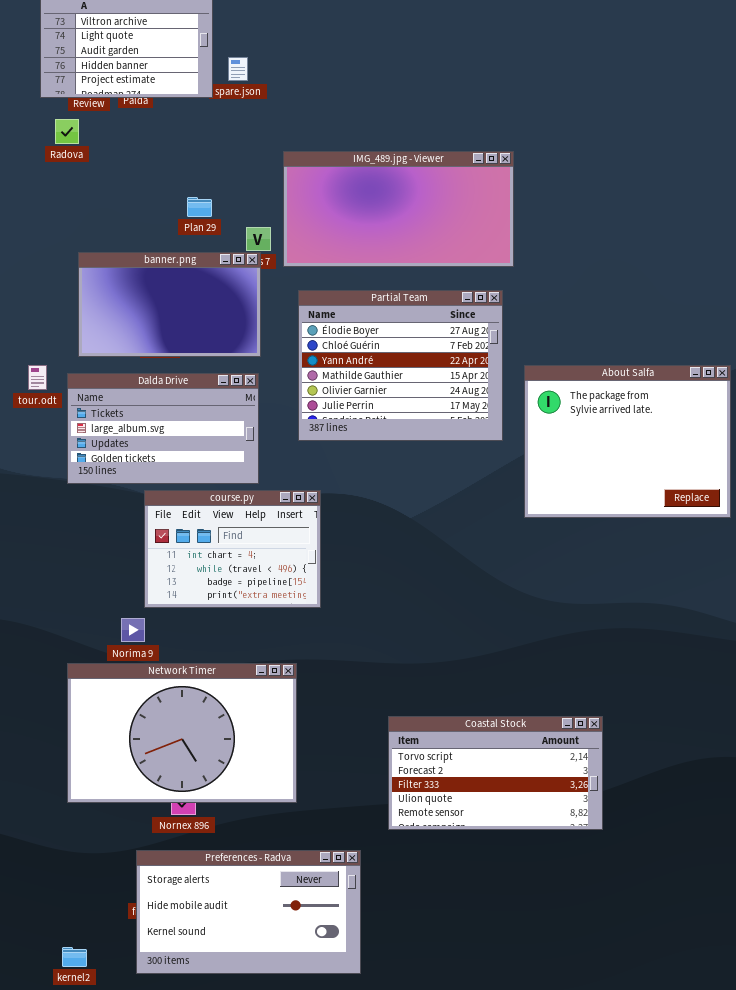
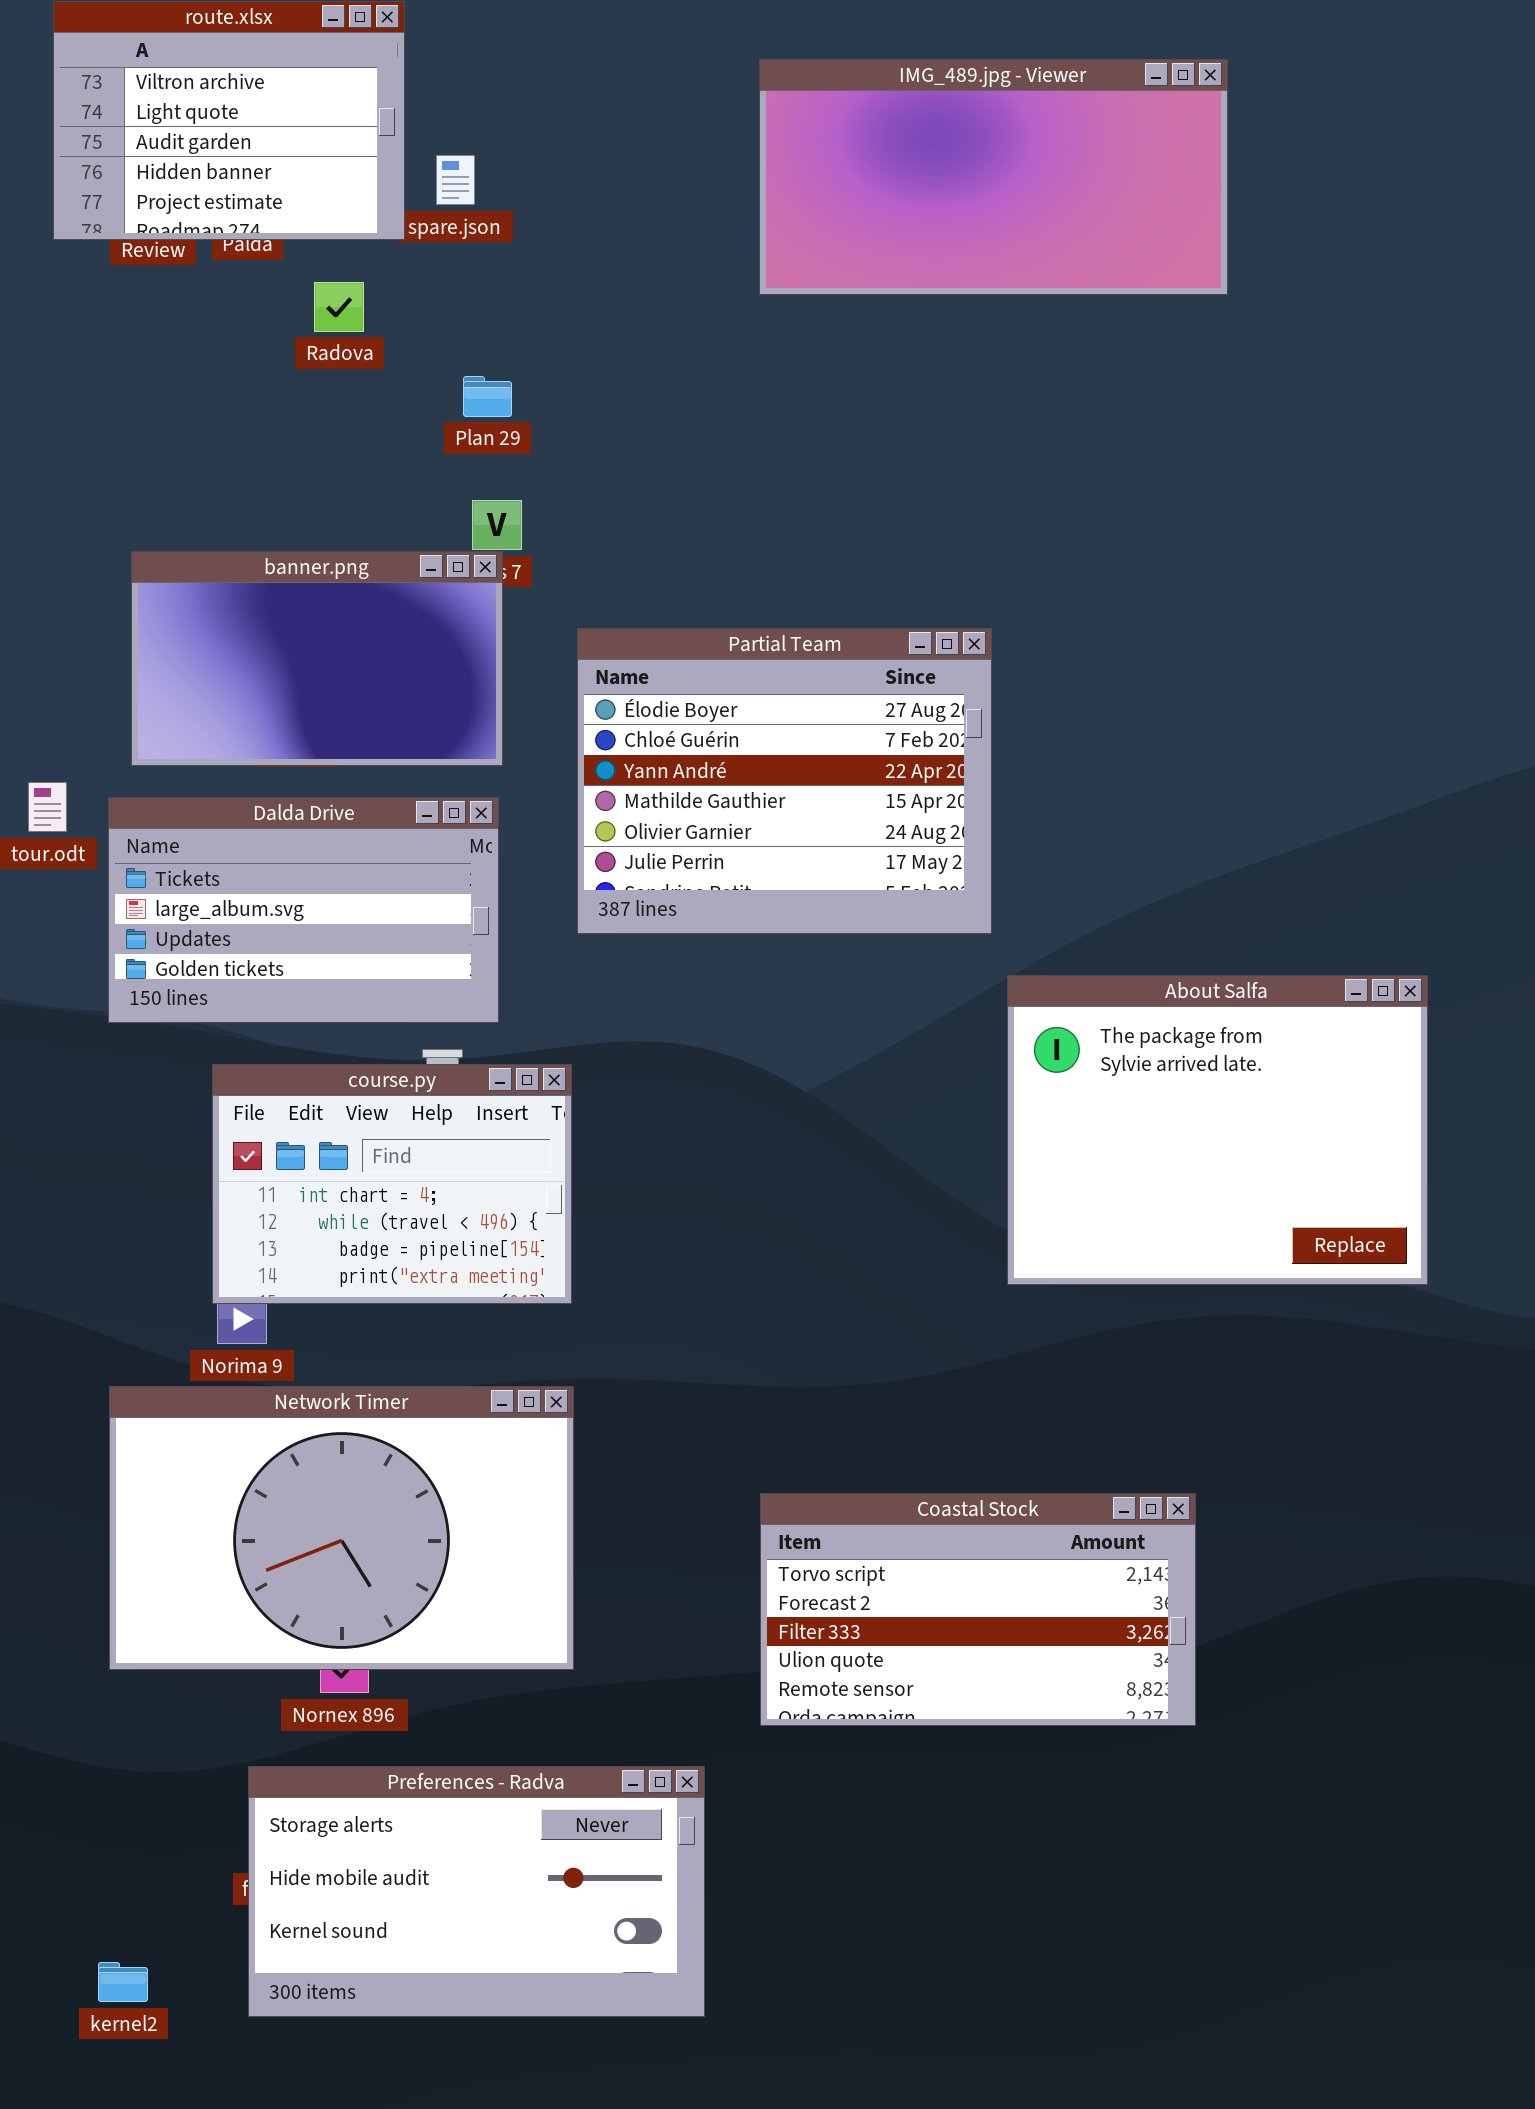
Radova: [55,119,79,144] -> [314,282,364,332], moved
IMG_489.jpg - Viewer: [283,151,514,267] -> [759,59,1228,295], moved
Plan 29: [187,197,212,217] -> [463,376,512,417], moved
About Salfa: [524,365,731,518] -> [1007,975,1428,1285], moved
course.py: [144,490,321,608] -> [212,1064,572,1304], moved

